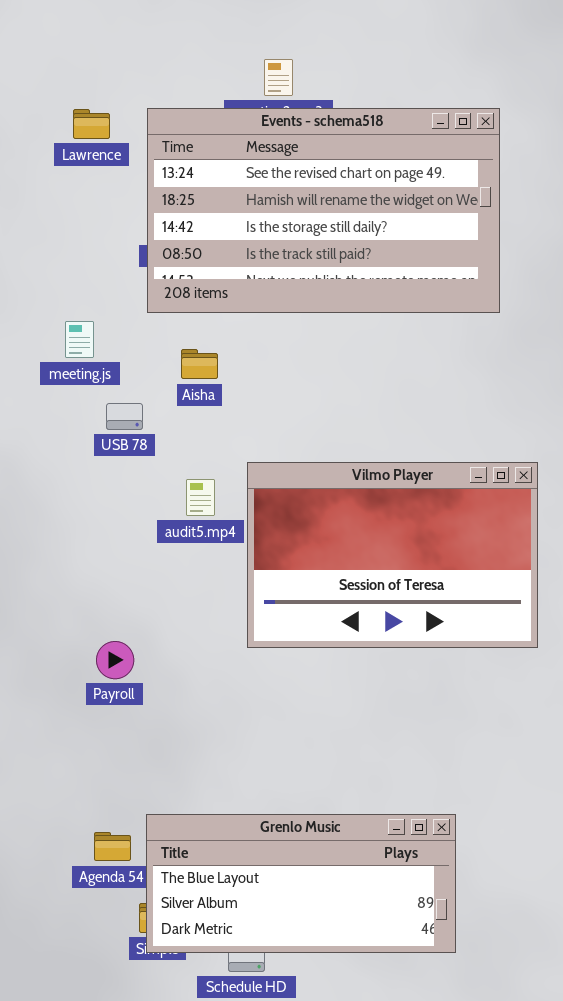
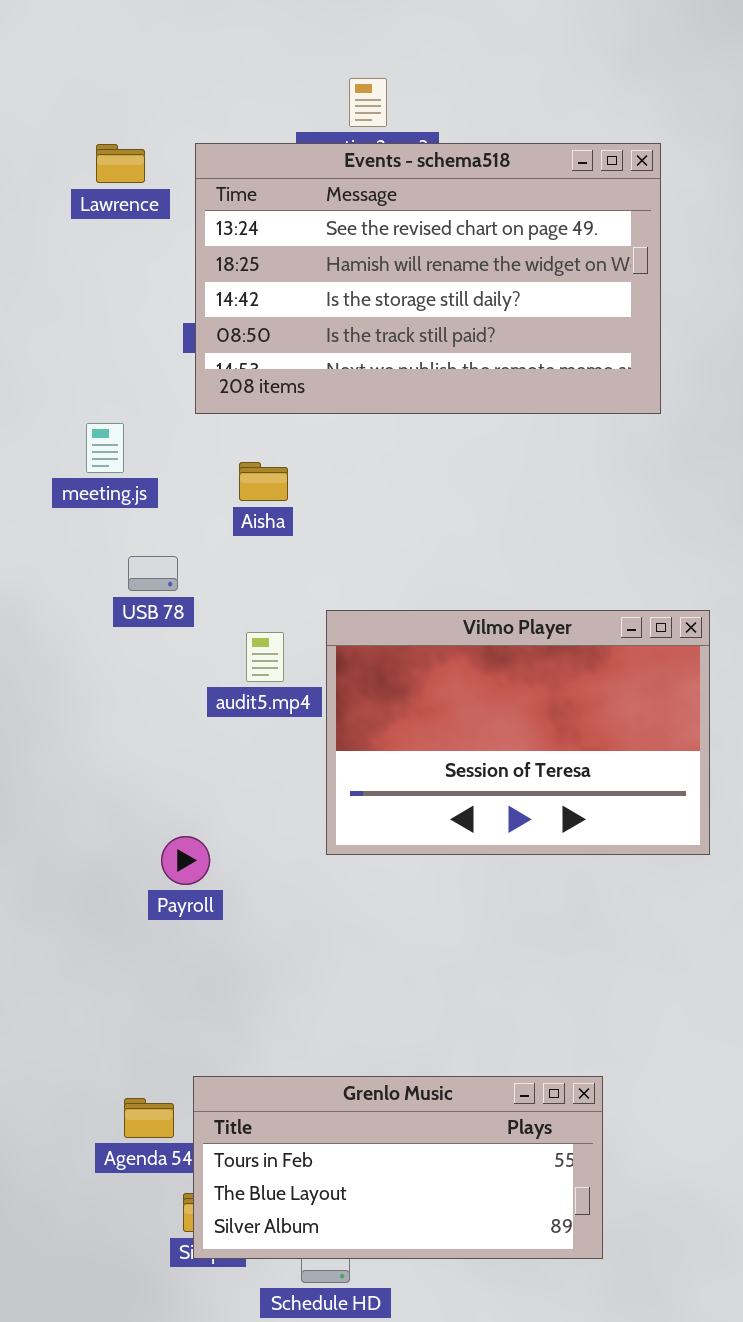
USB 78: [106,403,143,430] -> [128,556,178,591], moved
Payroll: [96,641,134,679] -> [161,836,210,885], moved
Grenlo Music: [146,814,456,953] -> [193,1076,603,1259], scrolled up 1 row

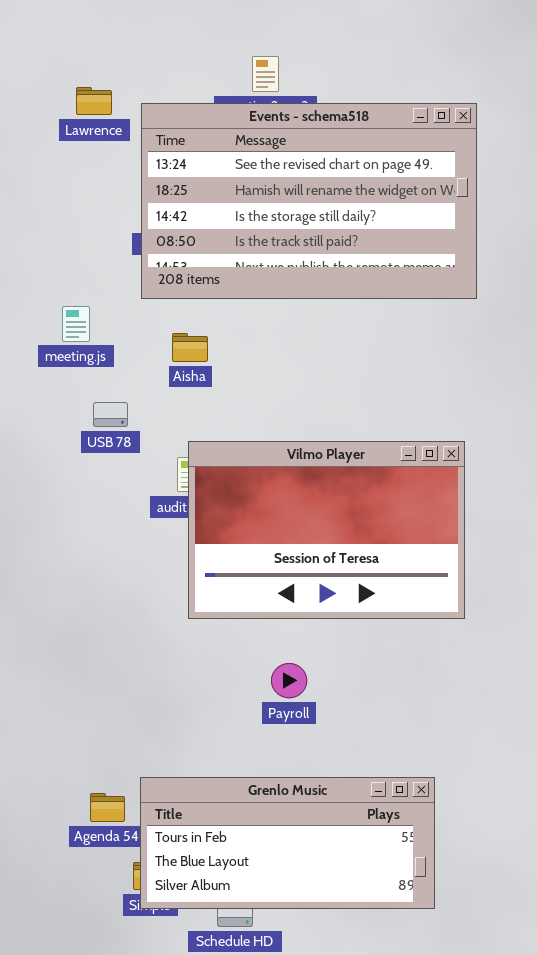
Lawrence: [96,144,145,183] -> [76,87,112,115], moved
Vilmo Player: [326,610,710,855] -> [188,441,465,619], moved
Payroll: [161,836,210,885] -> [271,663,307,698], moved

